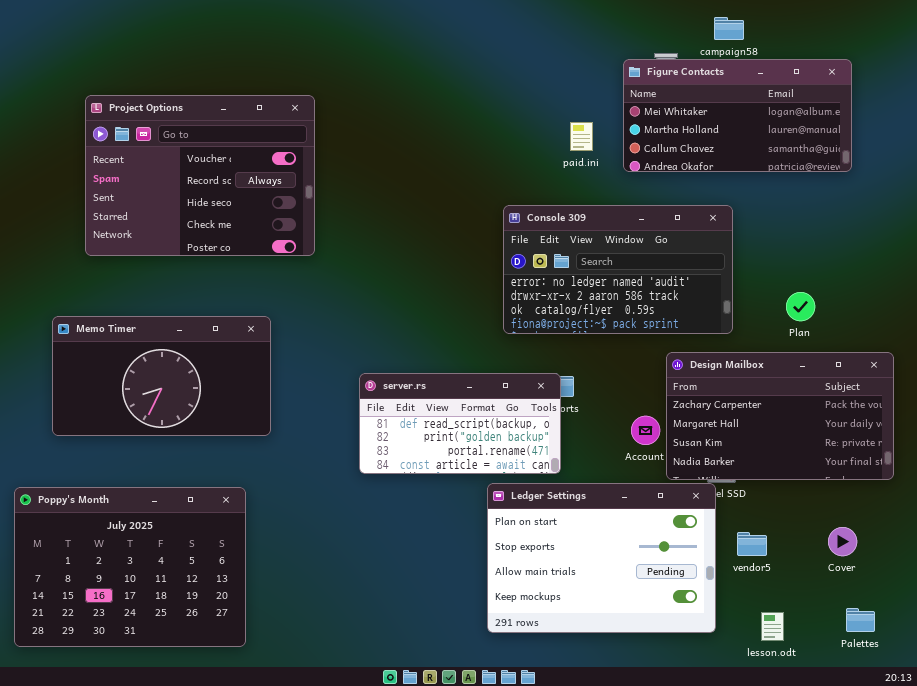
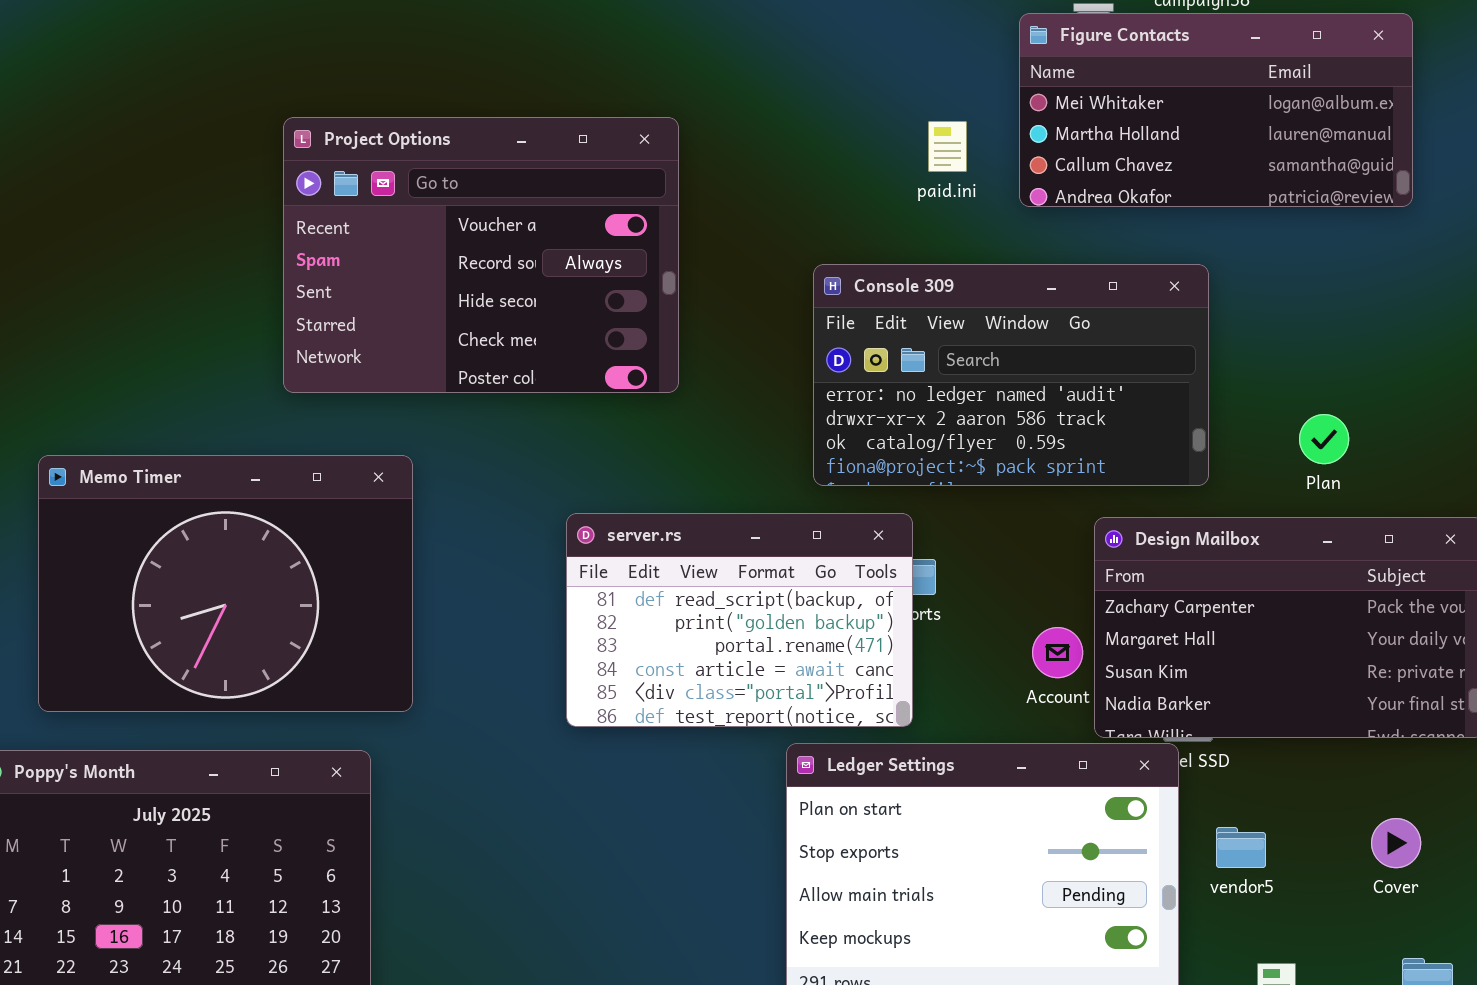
Project Options: [85,95,315,256] -> [283,117,679,393], moved
Memo Timer: [52,316,271,436] -> [38,455,413,712], resized
server.rs: [359,373,561,474] -> [566,513,913,727], resized

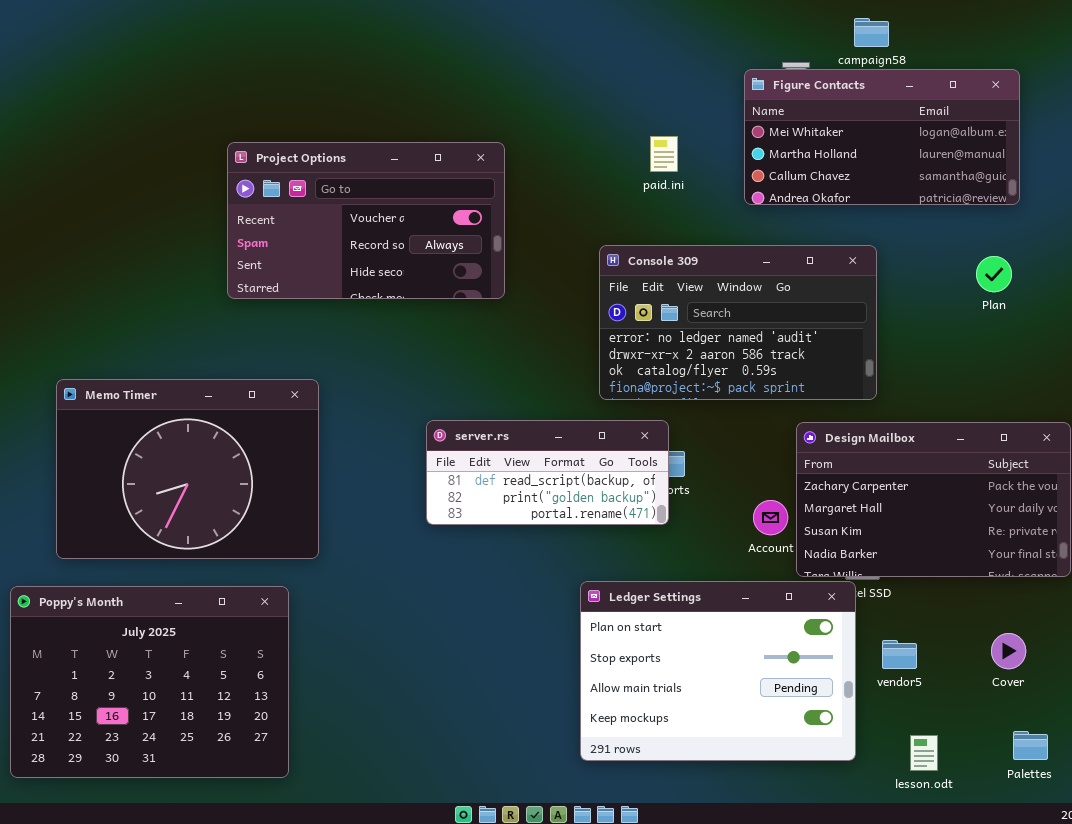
Project Options: [283,117,679,393] -> [227,142,505,299], resized
paid.ini: [928,121,967,172] -> [650,136,678,172], moved
Plan: [1299,414,1349,464] -> [976,256,1012,292], moved
server.rs: [566,513,913,727] -> [426,420,669,525], resized

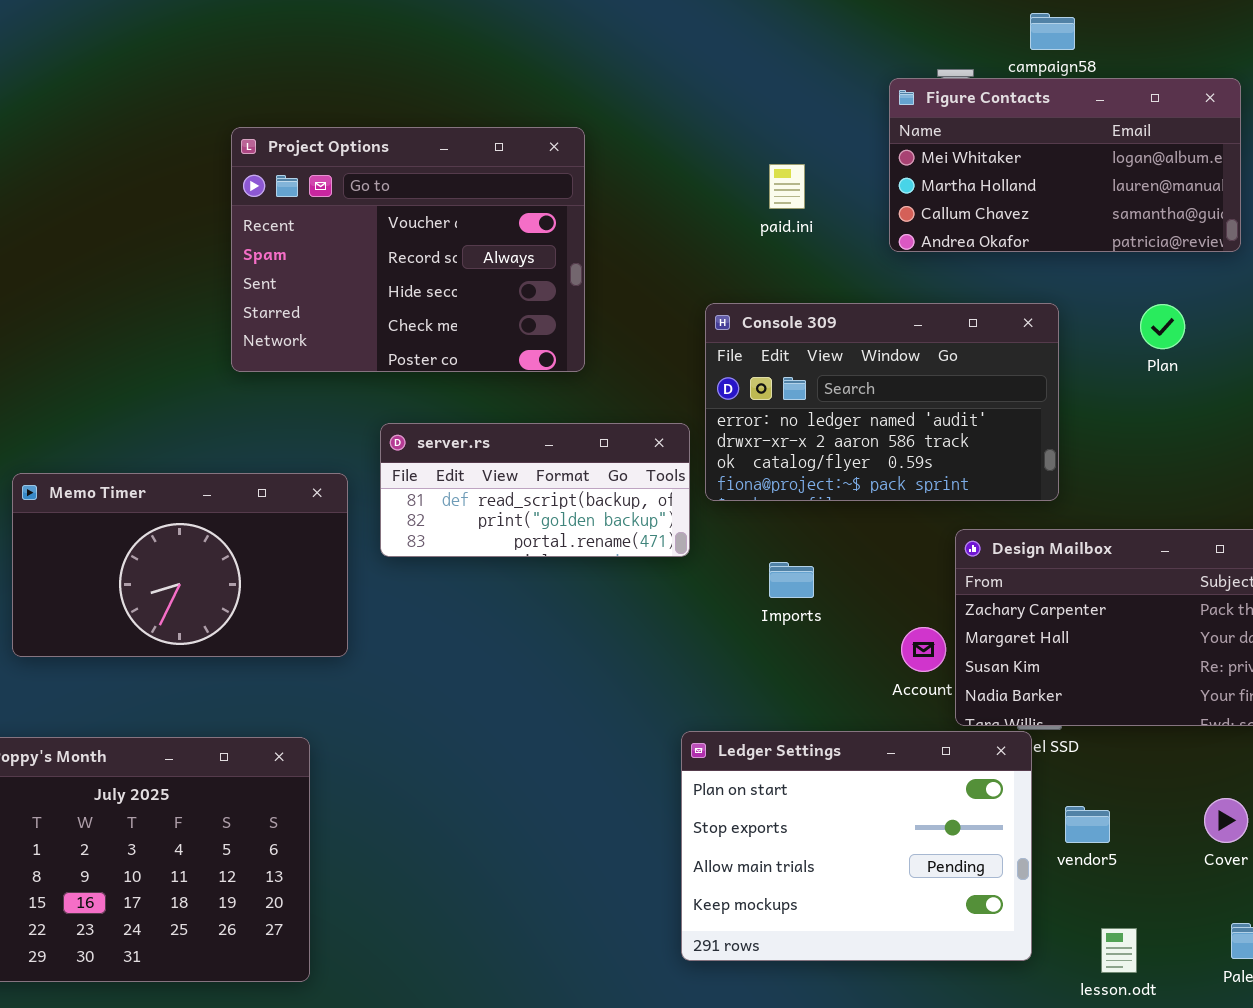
Project Options: [227,142,505,299] -> [231,127,585,372], resized
Plan: [976,256,1012,292] -> [1140,304,1185,349], moved
Memo Timer: [56,379,319,559] -> [12,473,348,657], resized
server.rs: [426,420,669,525] -> [380,423,690,557], moved

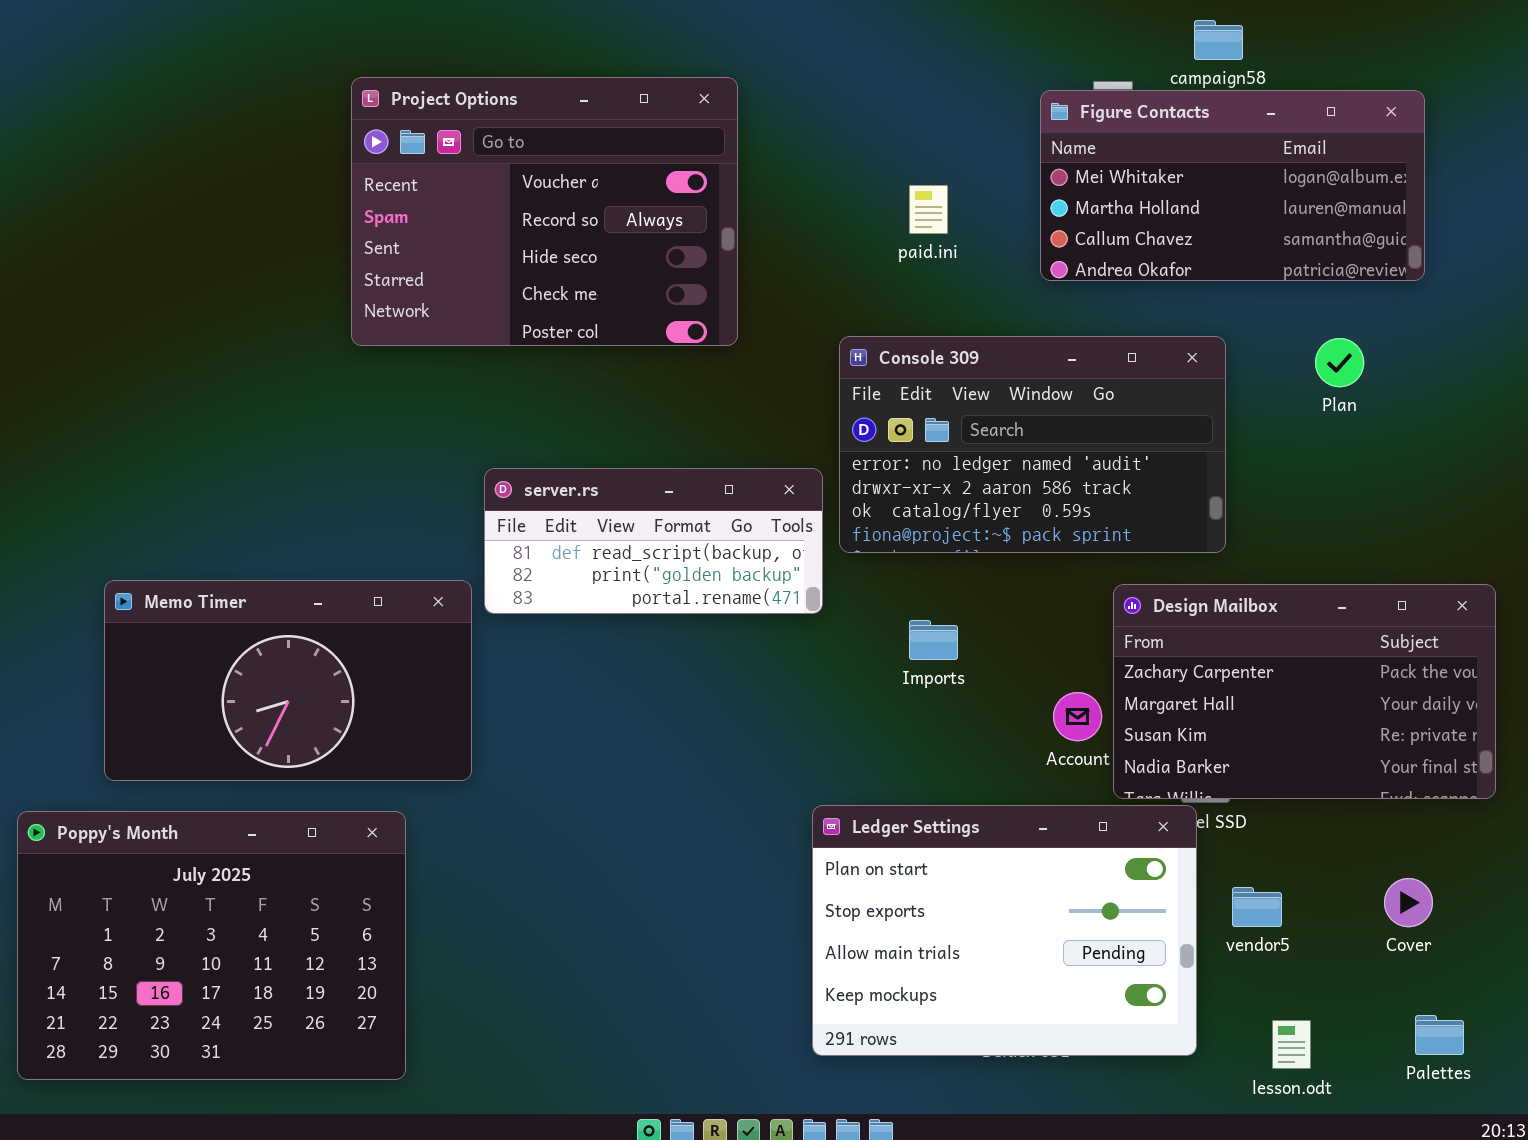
Project Options: [231,127,585,372] -> [351,77,738,346], moved
Memo Timer: [12,473,348,657] -> [104,580,472,781], moved

